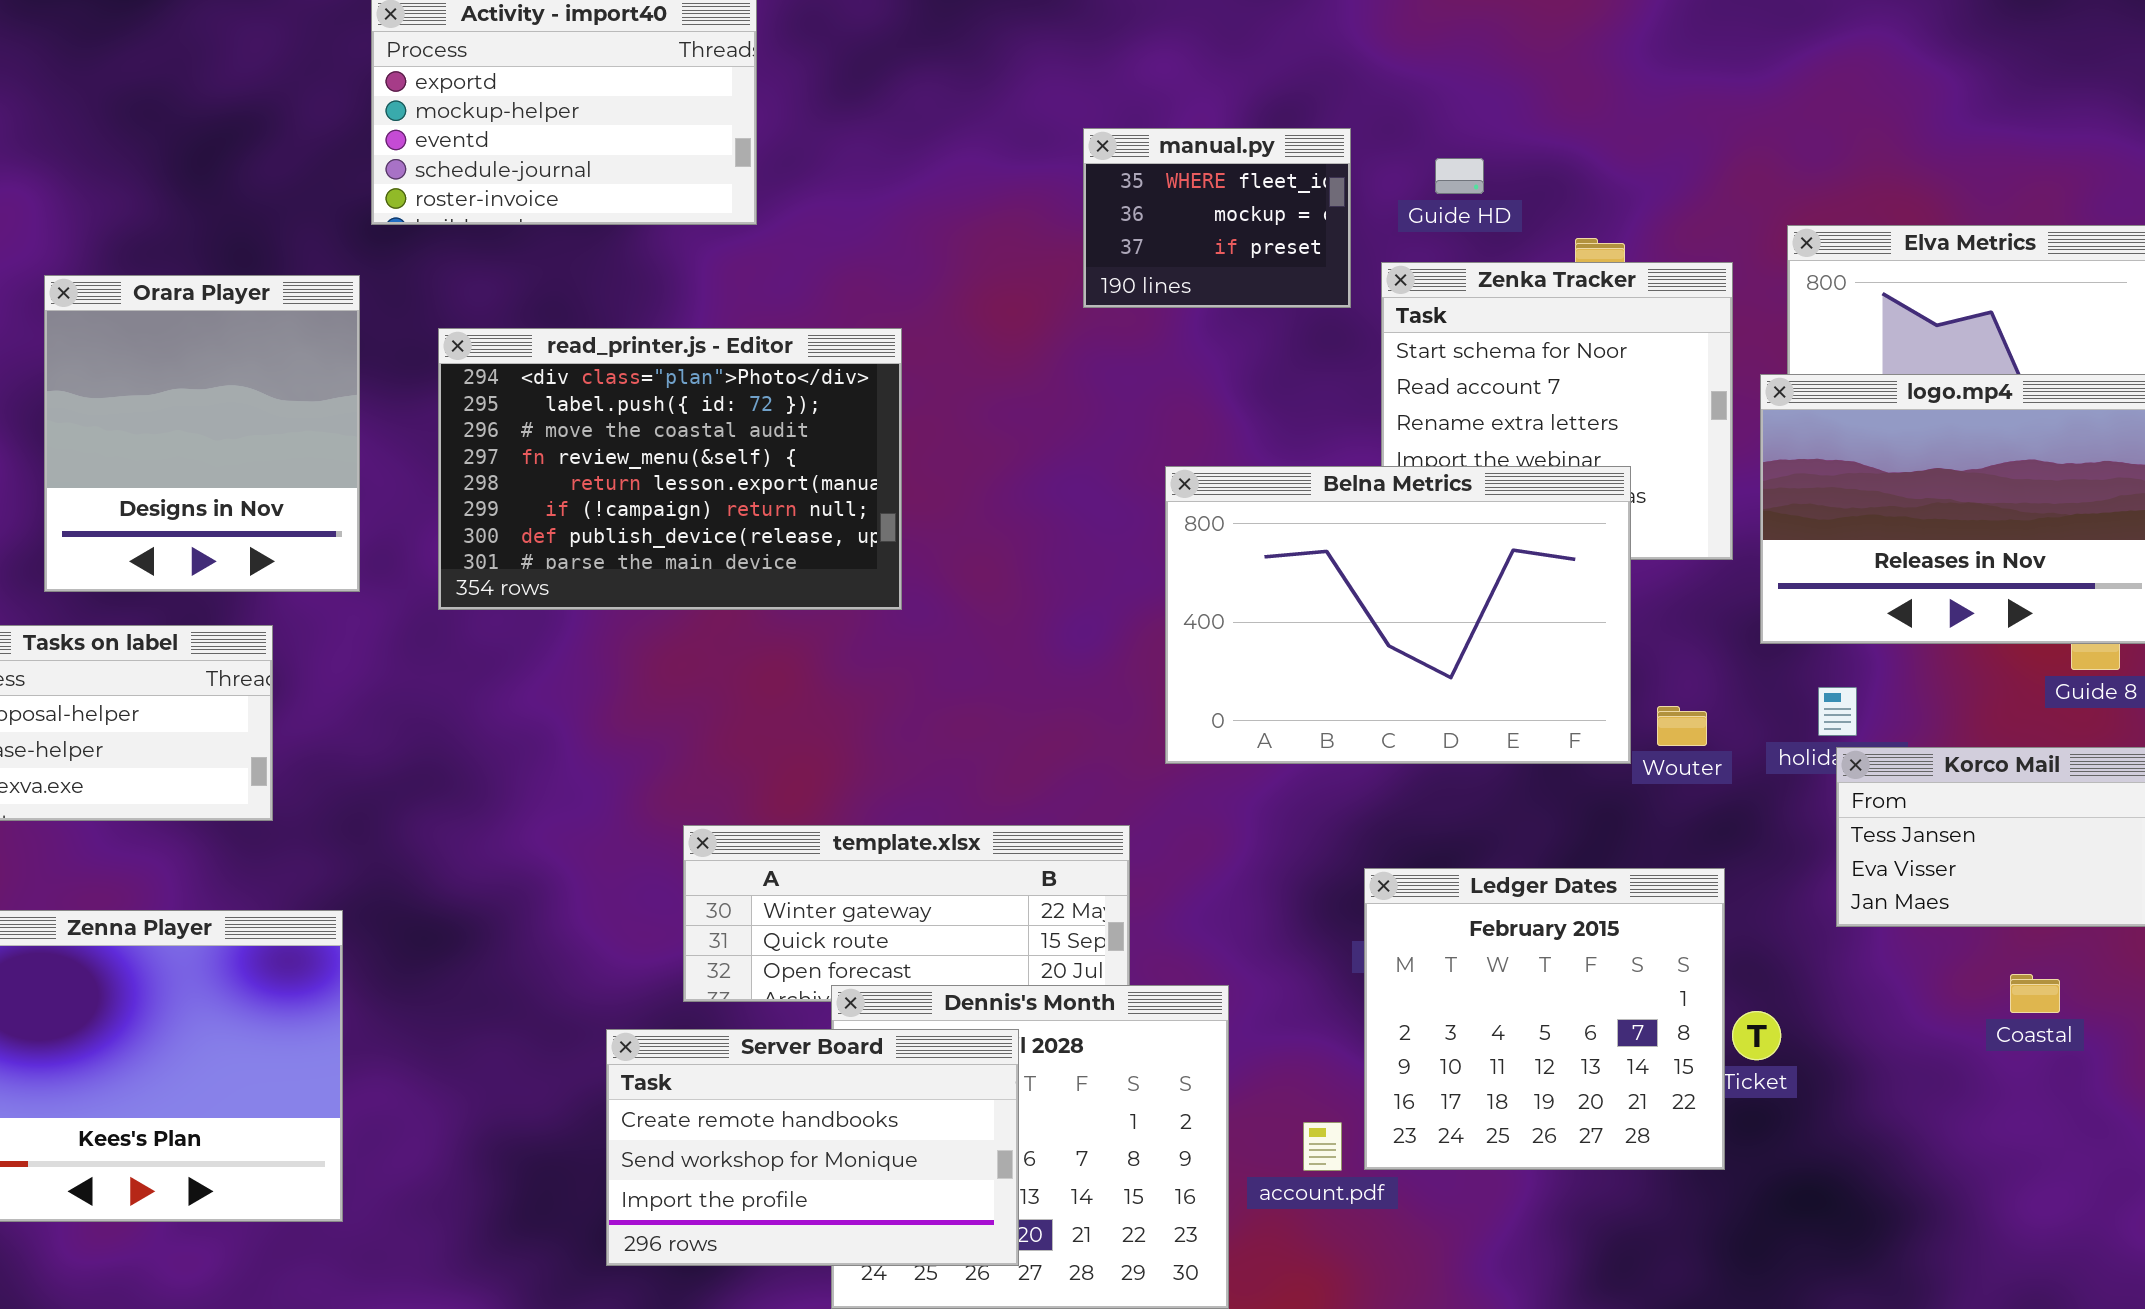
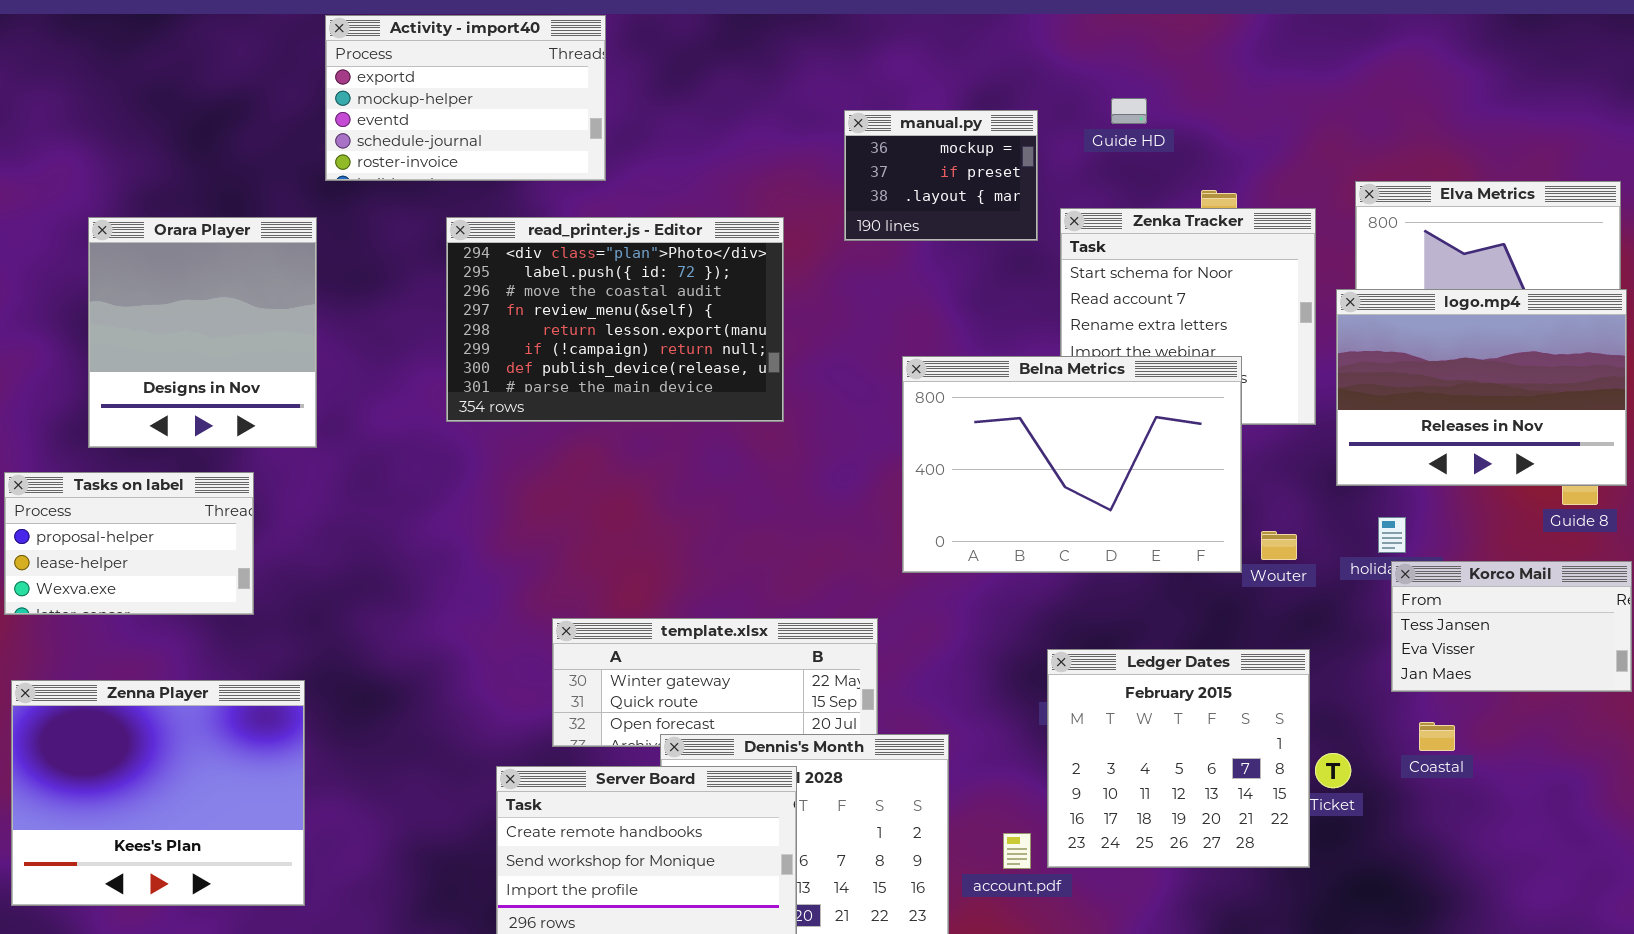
manual.py: [1083,128,1351,308] -> [844,110,1038,241], scrolled down 1 row
Guide HD: [1435,158,1484,194] -> [1111,98,1147,124], moved
read_printer.js - Editor: [438,328,902,610] -> [446,217,784,422], moved
Coastal: [2010,974,2060,1013] -> [1419,722,1455,751], moved

